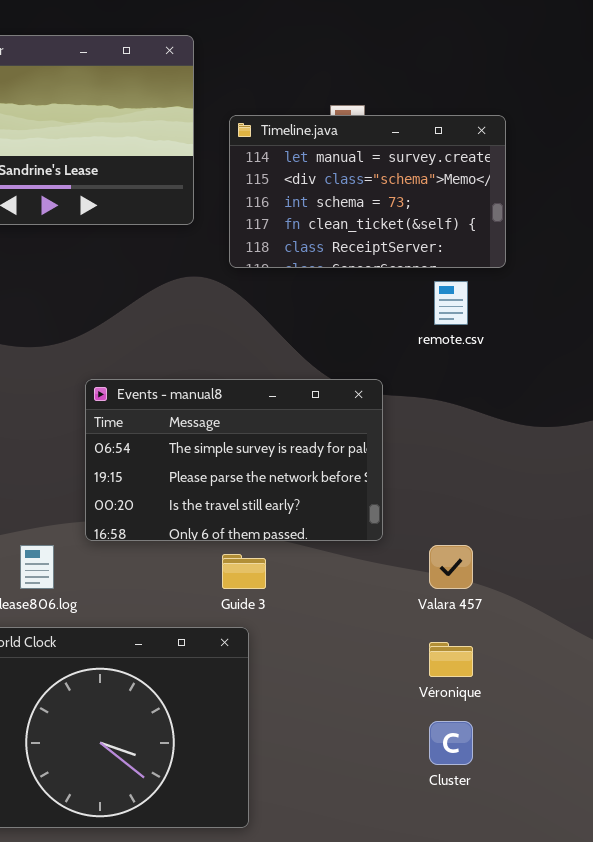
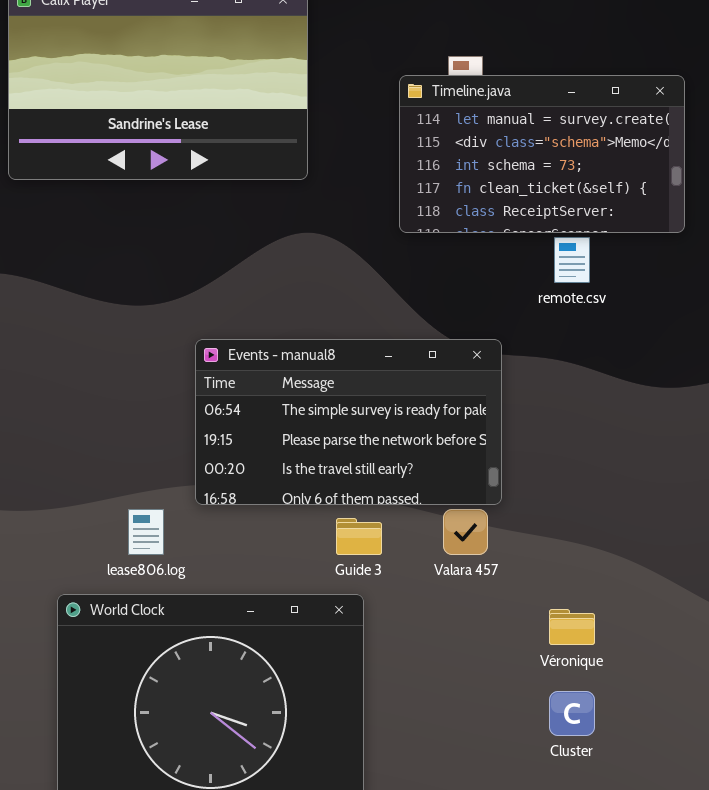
Timeline.java: [229,115,506,268] -> [399,75,685,233], moved
Valara 457: [429,545,473,589] -> [443,509,488,555], moved

